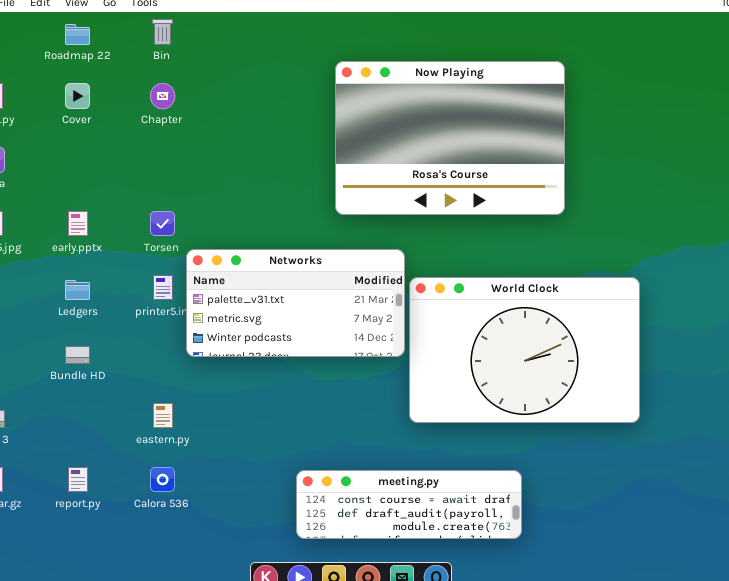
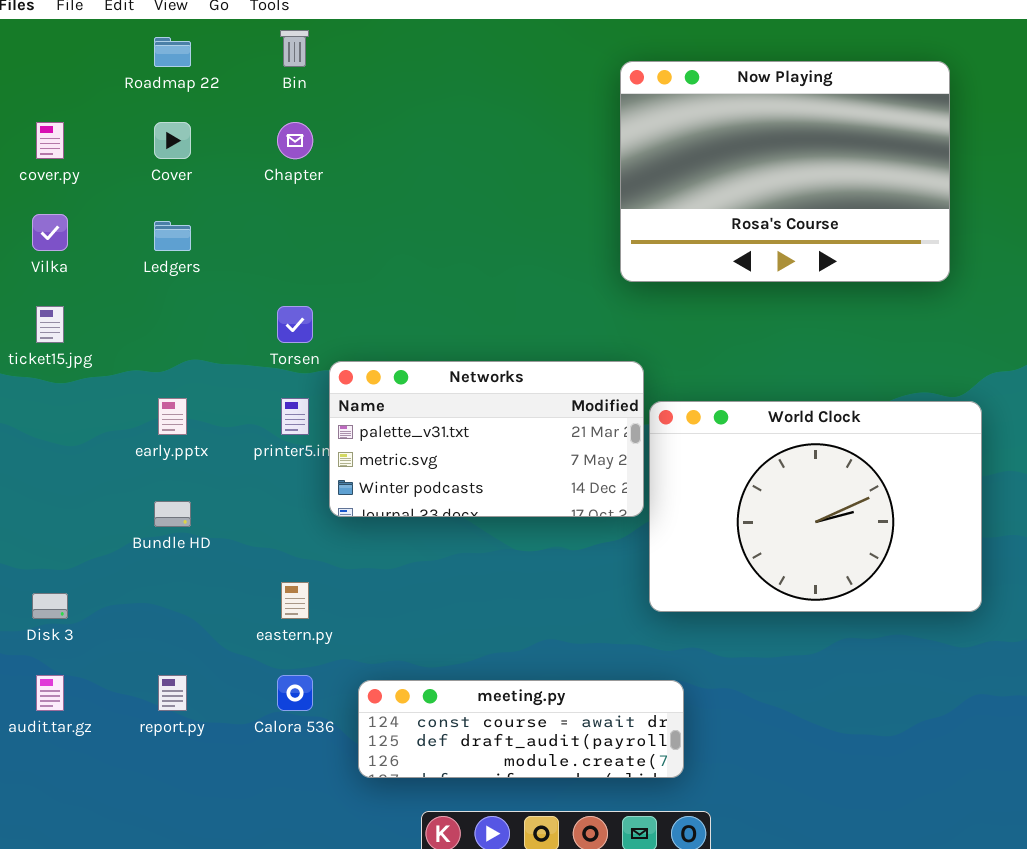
Now Playing: [335,61,565,215] -> [620,61,950,282], moved
early.pptx: [68,211,88,236] -> [158,398,187,435], moved
Ledgers: [65,280,90,300] -> [154,221,191,251], moved
meeting.py: [296,470,522,539] -> [358,680,684,778], moved

